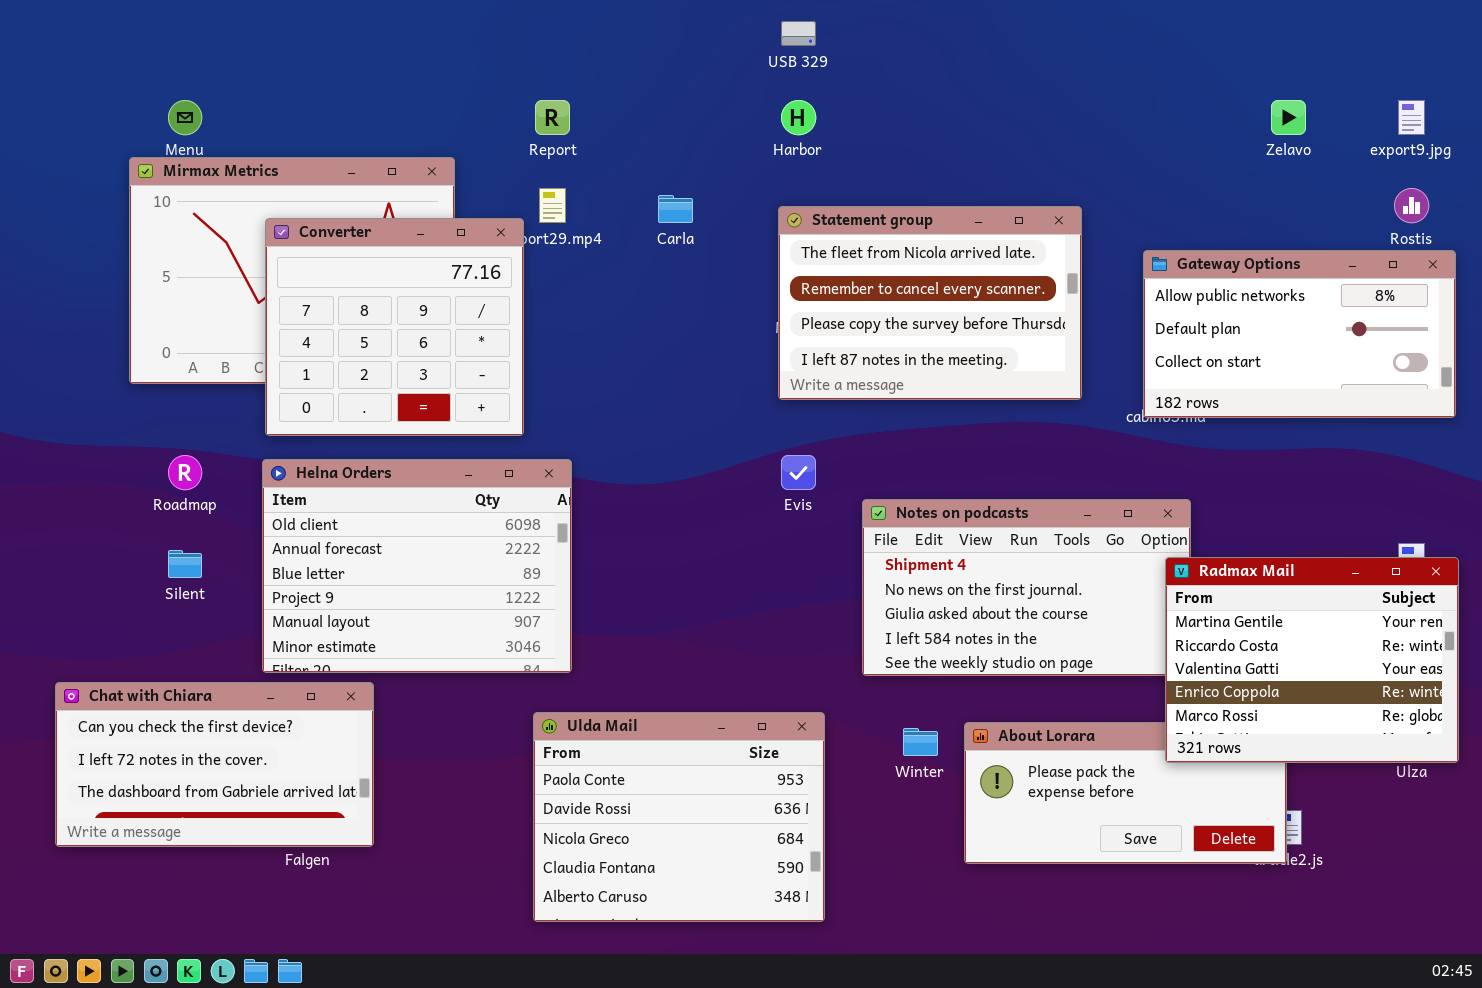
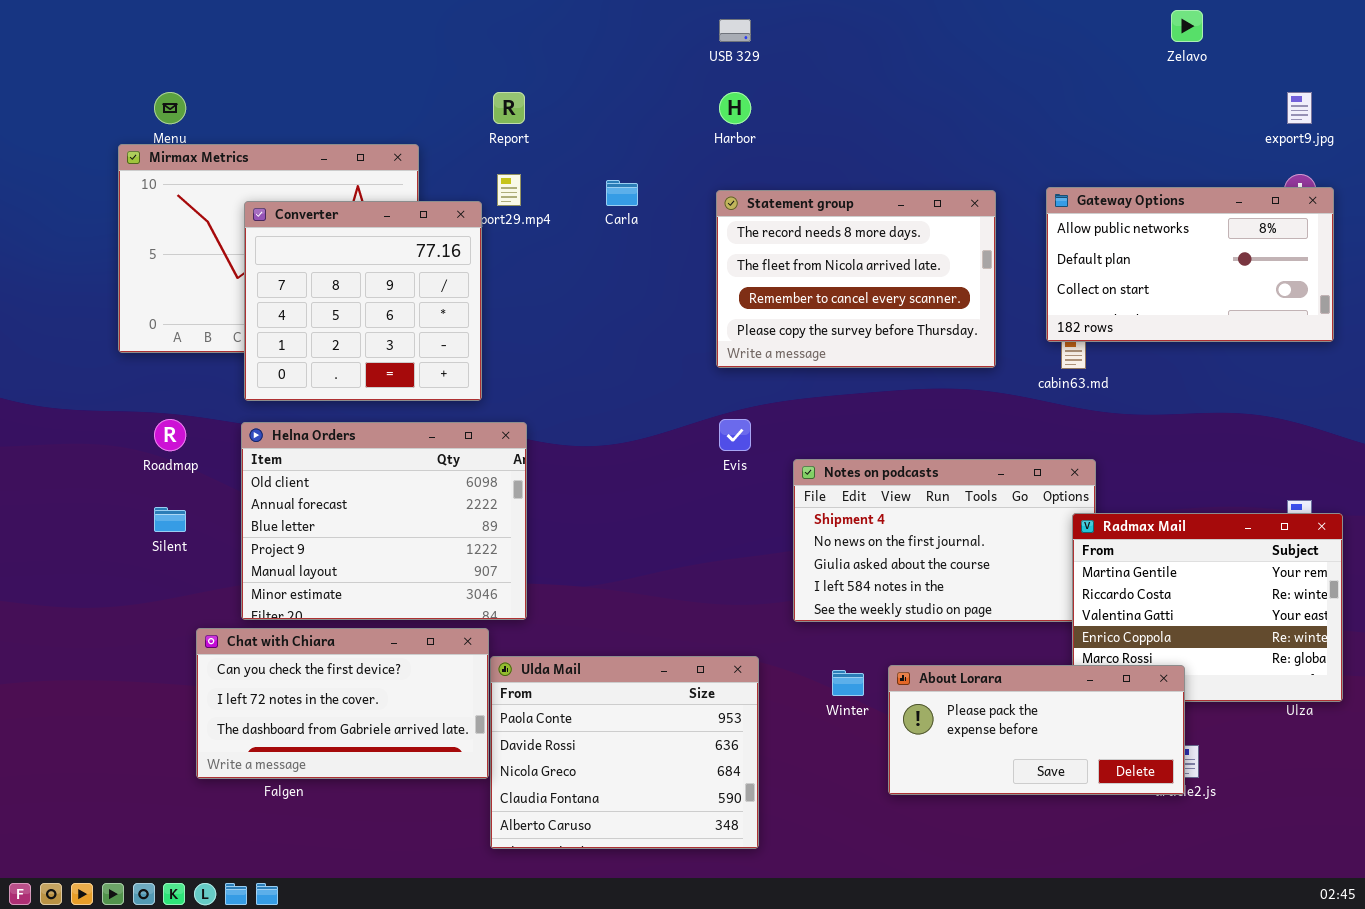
Zelavo: [1271,100,1306,135] -> [1171,10,1203,42], moved
Statement group: [778,206,1082,400] -> [716,190,996,368], scrolled up 1 row
Gateway Options: [1143,250,1456,418] -> [1046,187,1334,342], moved
Chat with Chiara: [55,682,374,847] -> [196,628,489,779], moved
About Lorara: [964,722,1287,864] -> [888,665,1185,795], raised

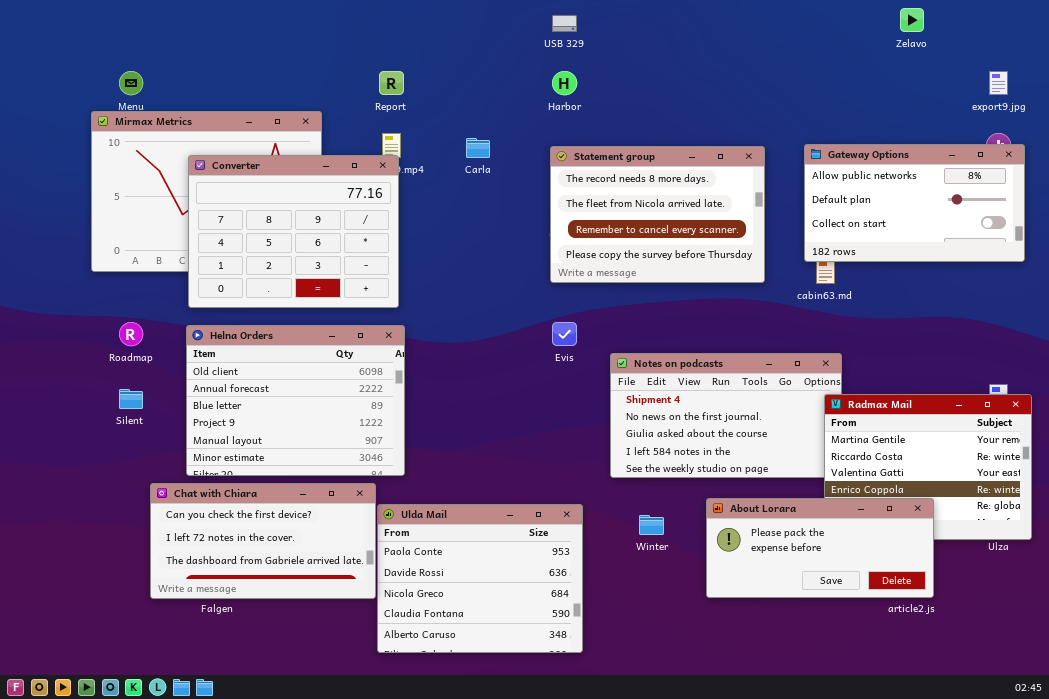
Converter: [244,201,482,401] -> [188,155,399,308], resized
About Lorara: [888,665,1185,795] -> [706,498,934,598], moved

